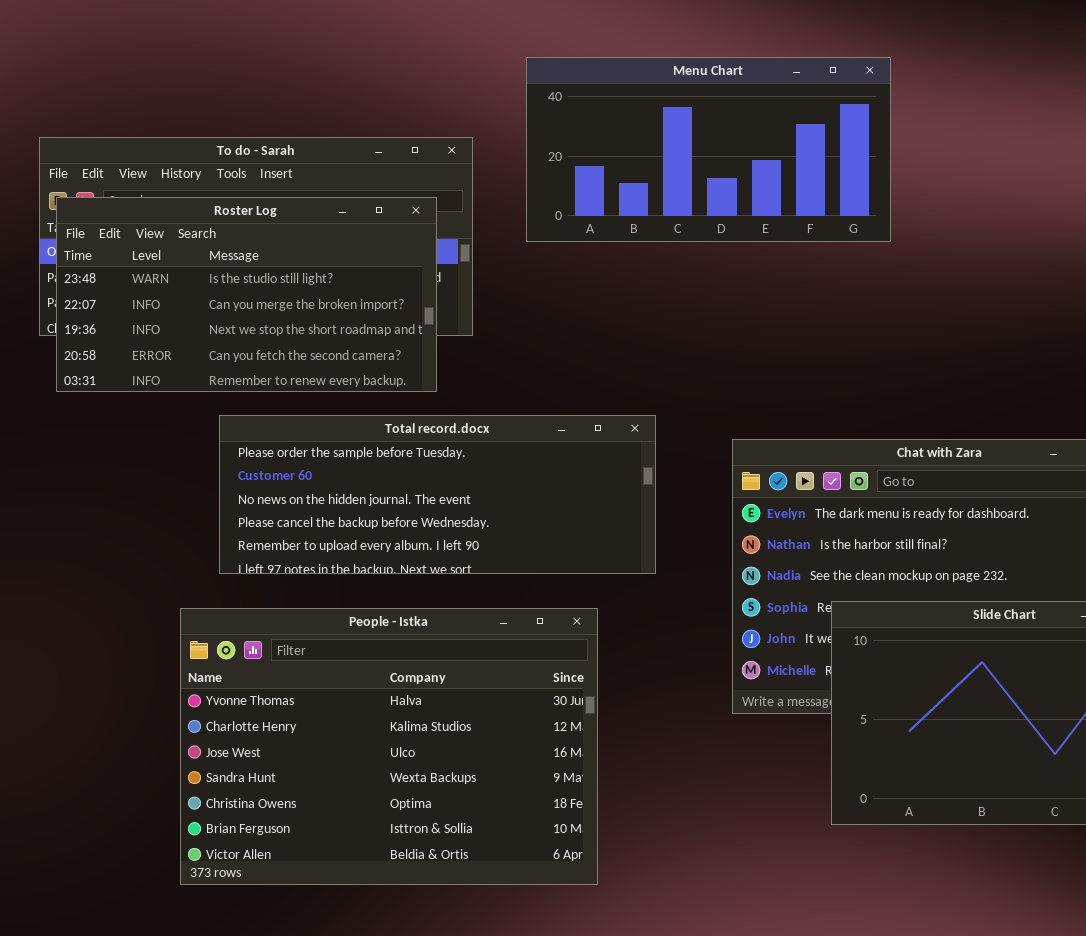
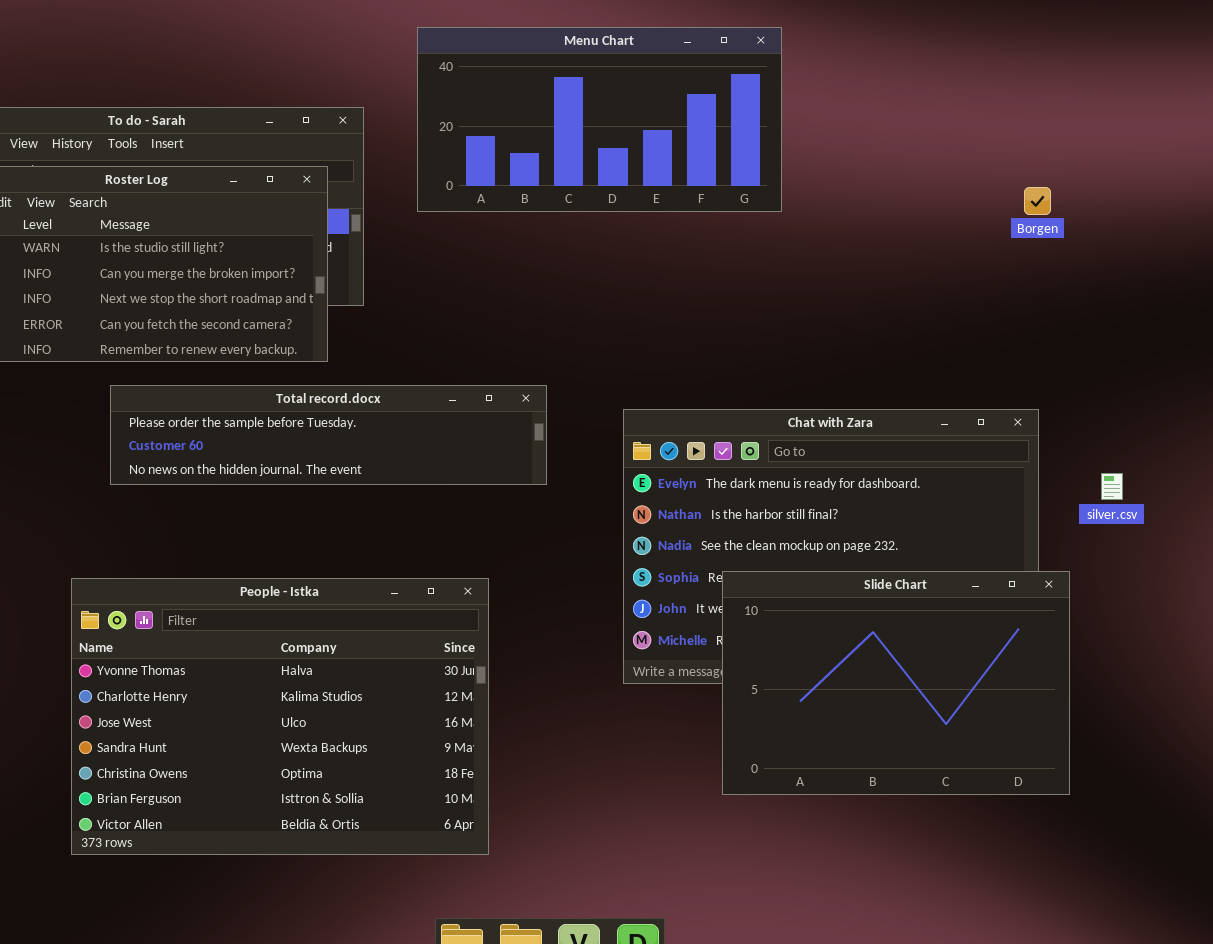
Total record.docx: [219,415,656,574] -> [110,385,547,485], resized

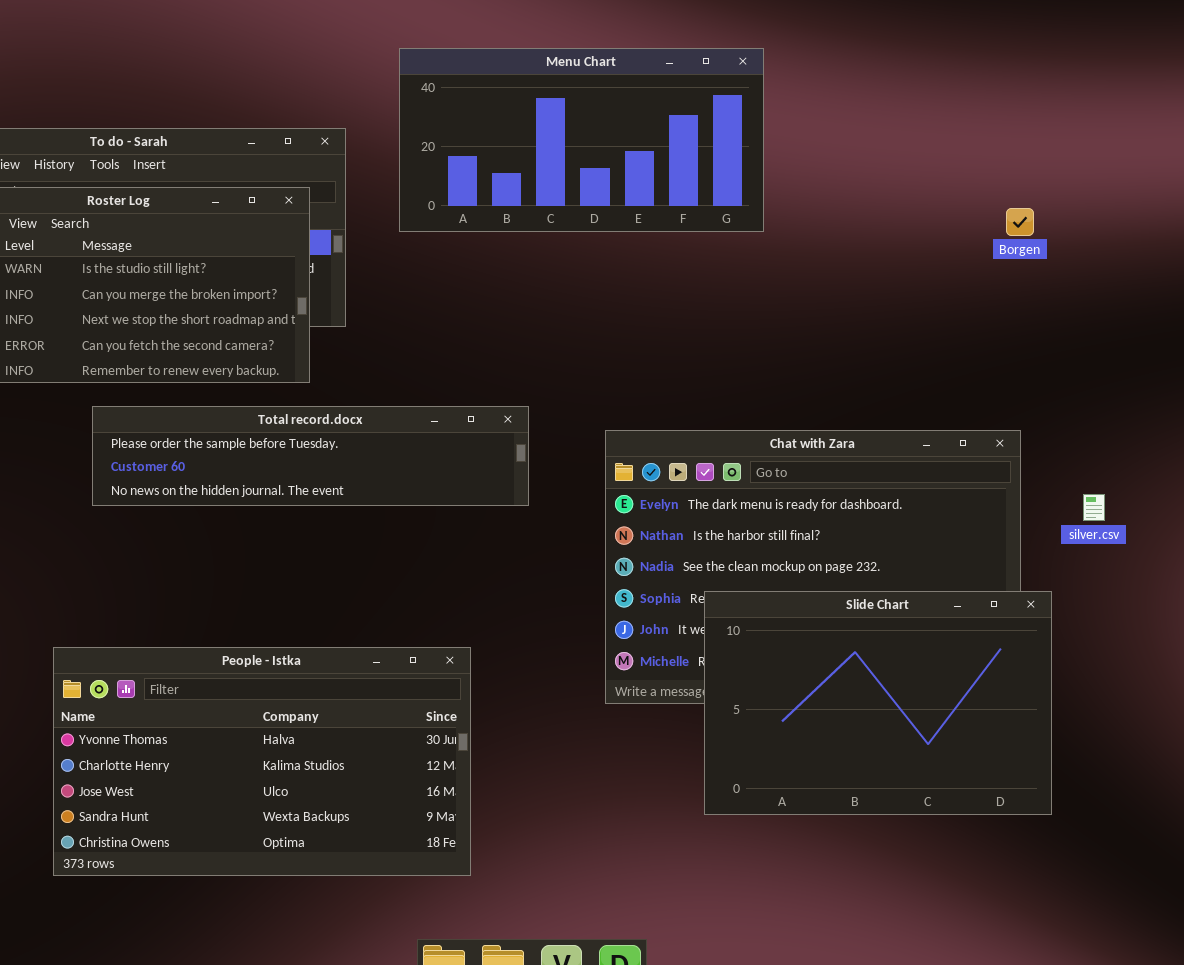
People - Istka: [71,578,489,855] -> [53,647,471,876], resized

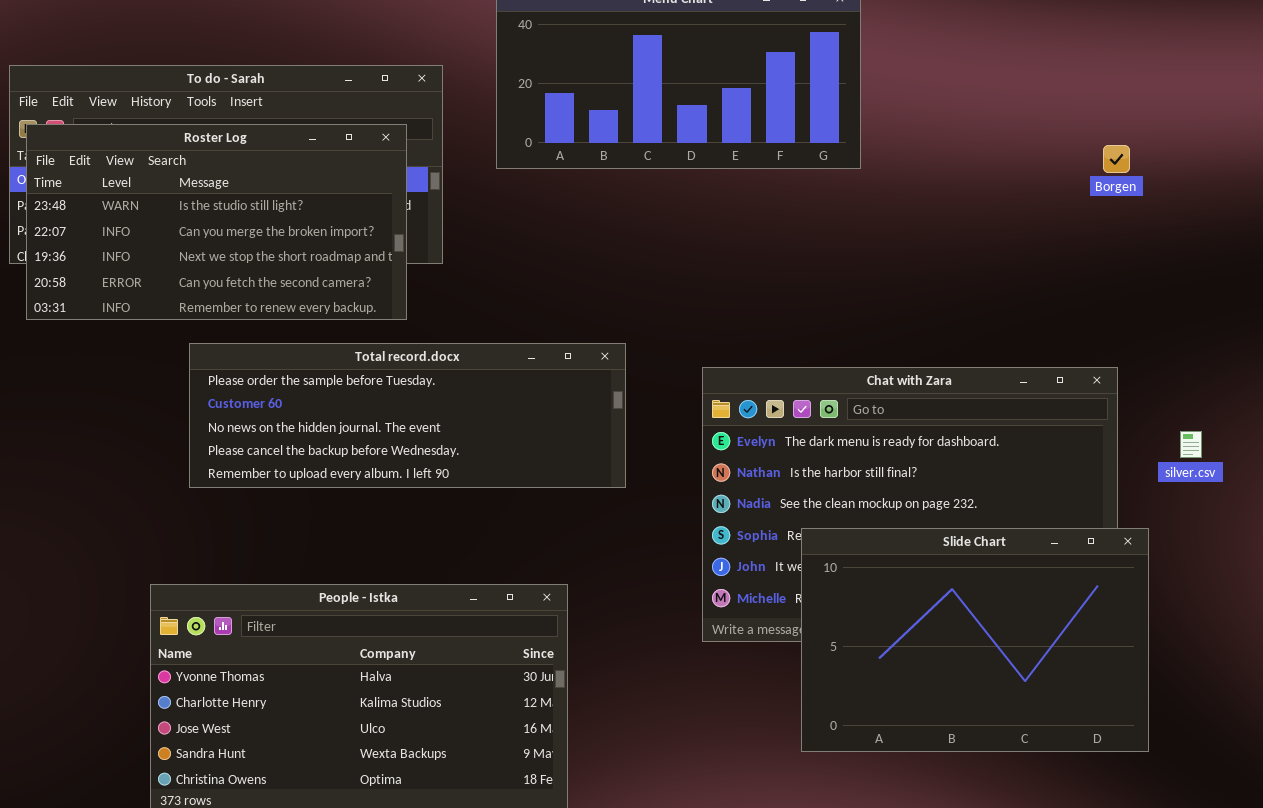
Total record.docx: [92,406,529,506] -> [189,343,626,488], resized

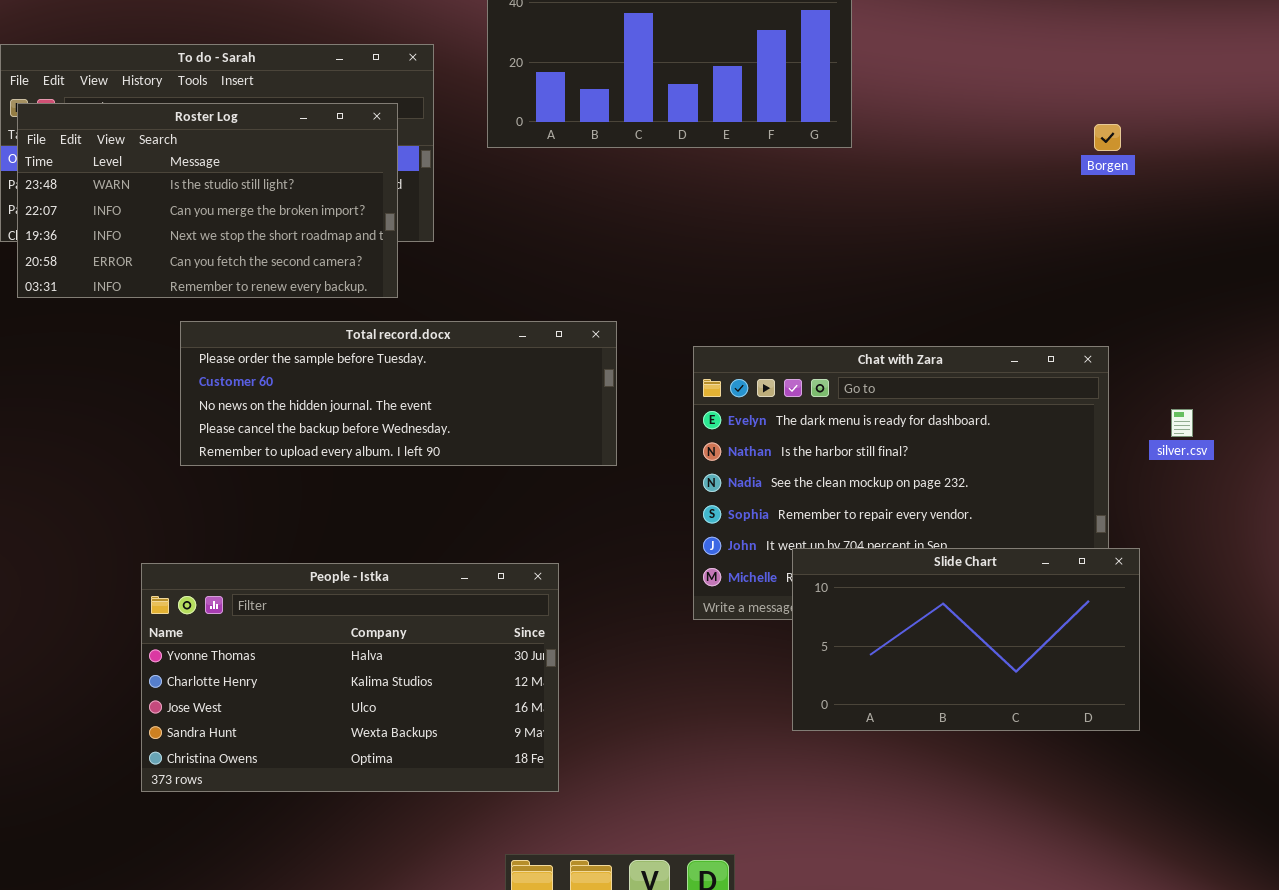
Slide Chart: [801,528,1149,752] -> [792,548,1140,731], resized

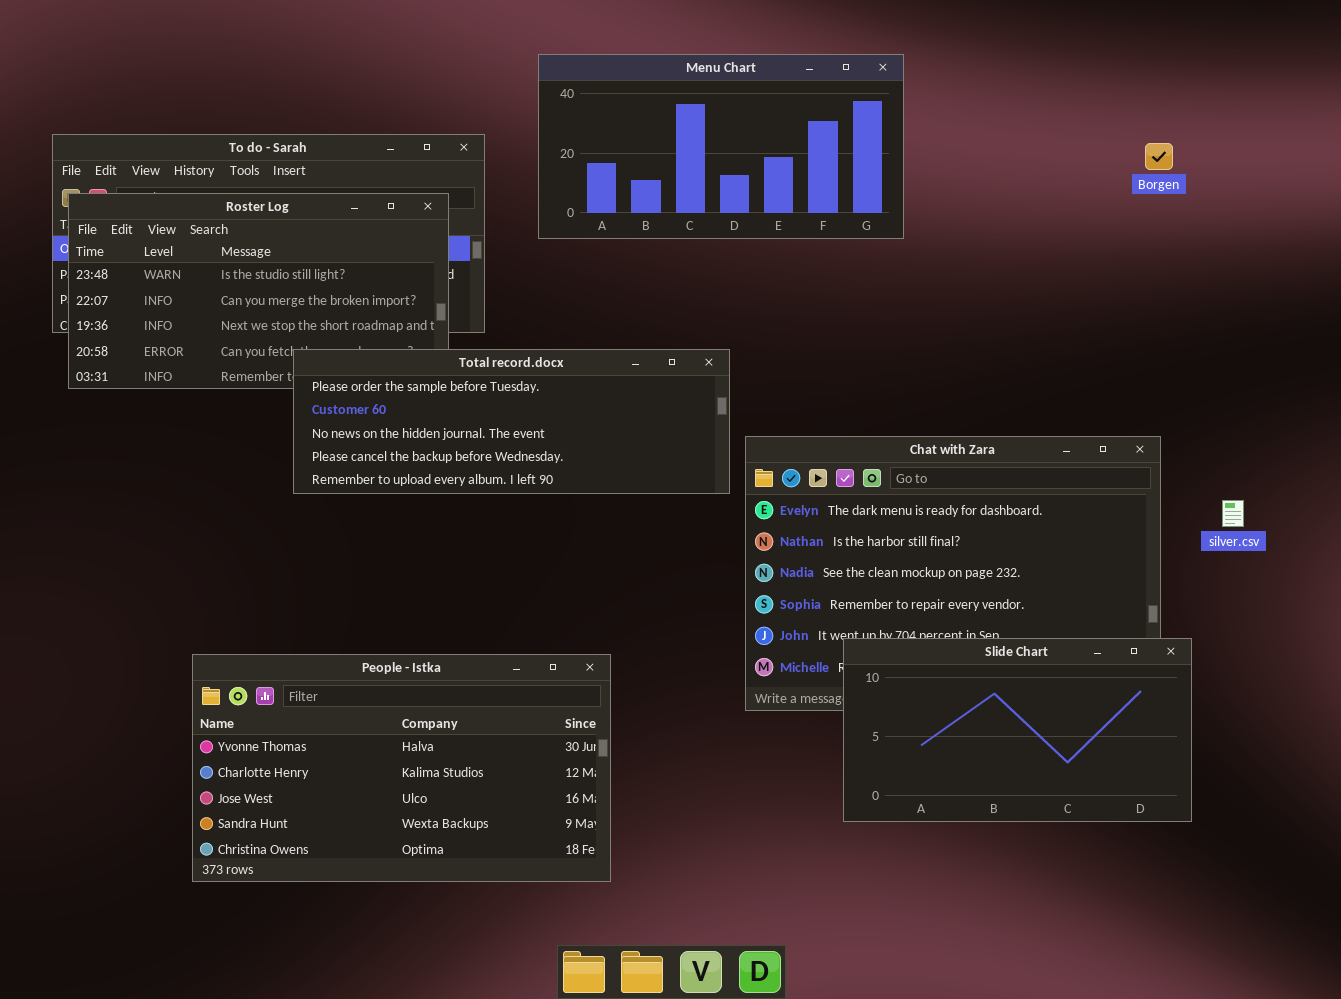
Borgen: [1094,124,1121,151] -> [1145,143,1173,170], moved
Total record.docx: [180,321,617,466] -> [293,349,730,494], moved

